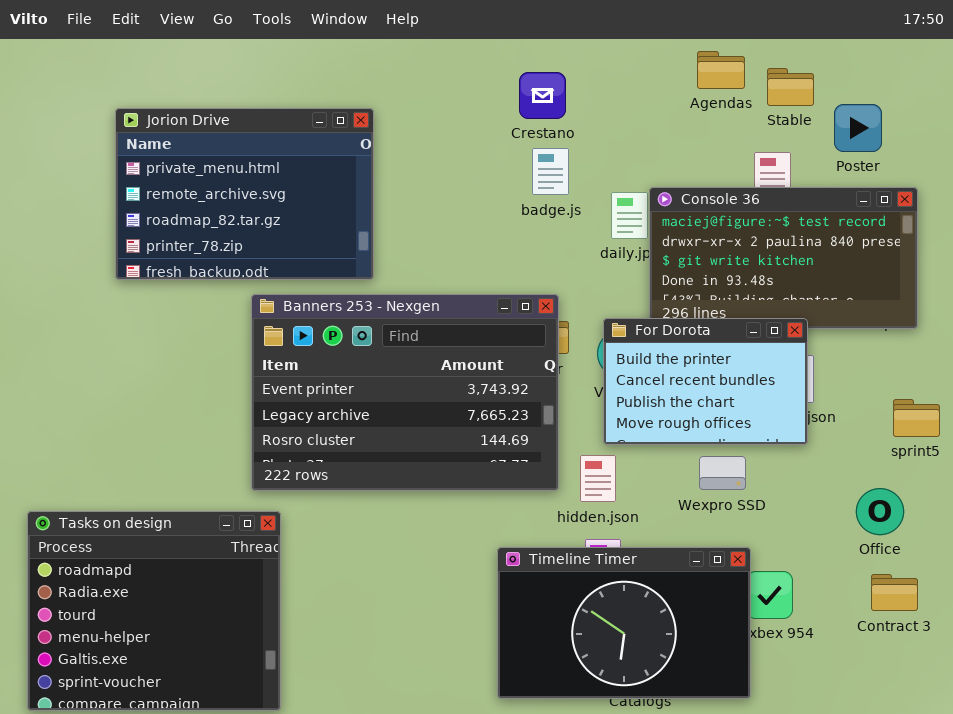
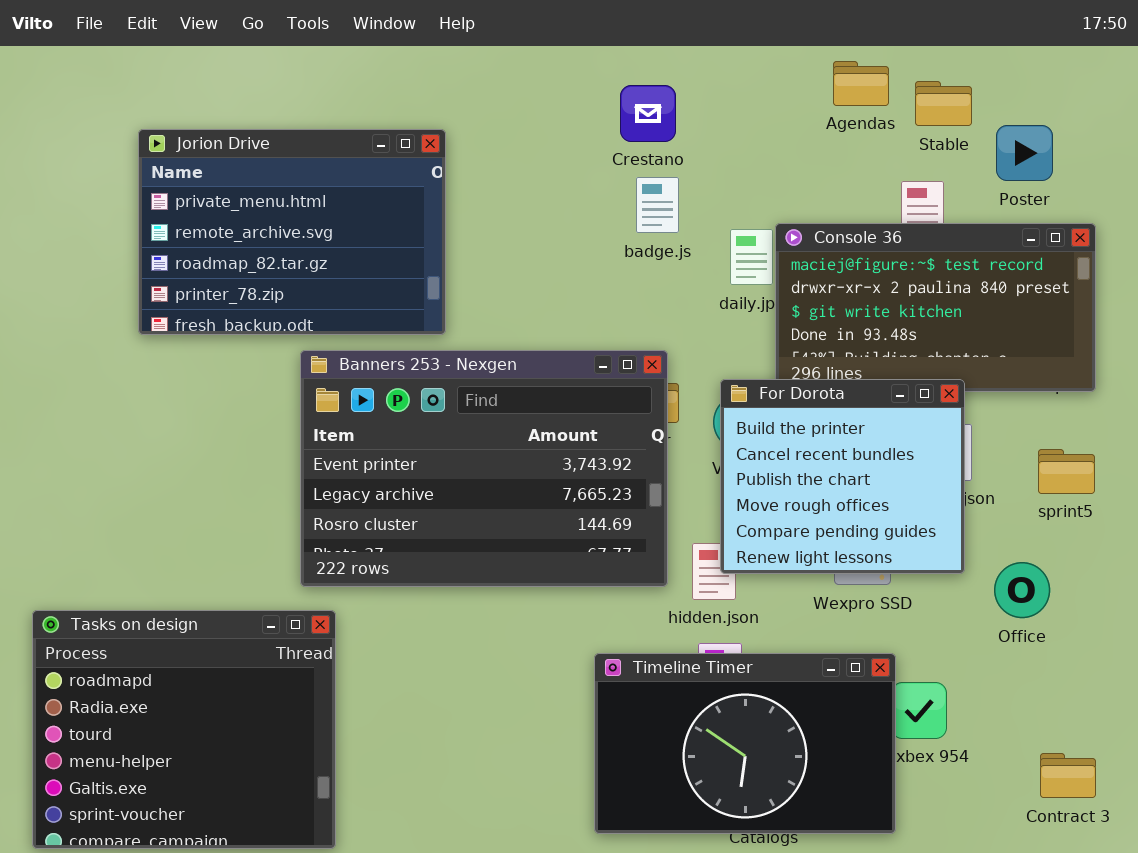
For Dorota: [603,318,808,445] -> [720,379,965,574], resized
sprint5: [893,399,940,437] -> [1038,449,1095,494], moved
Office: [856,488,904,535] -> [994,562,1050,618], moved
Contract 3: [871,574,918,611] -> [1040,753,1096,798], moved

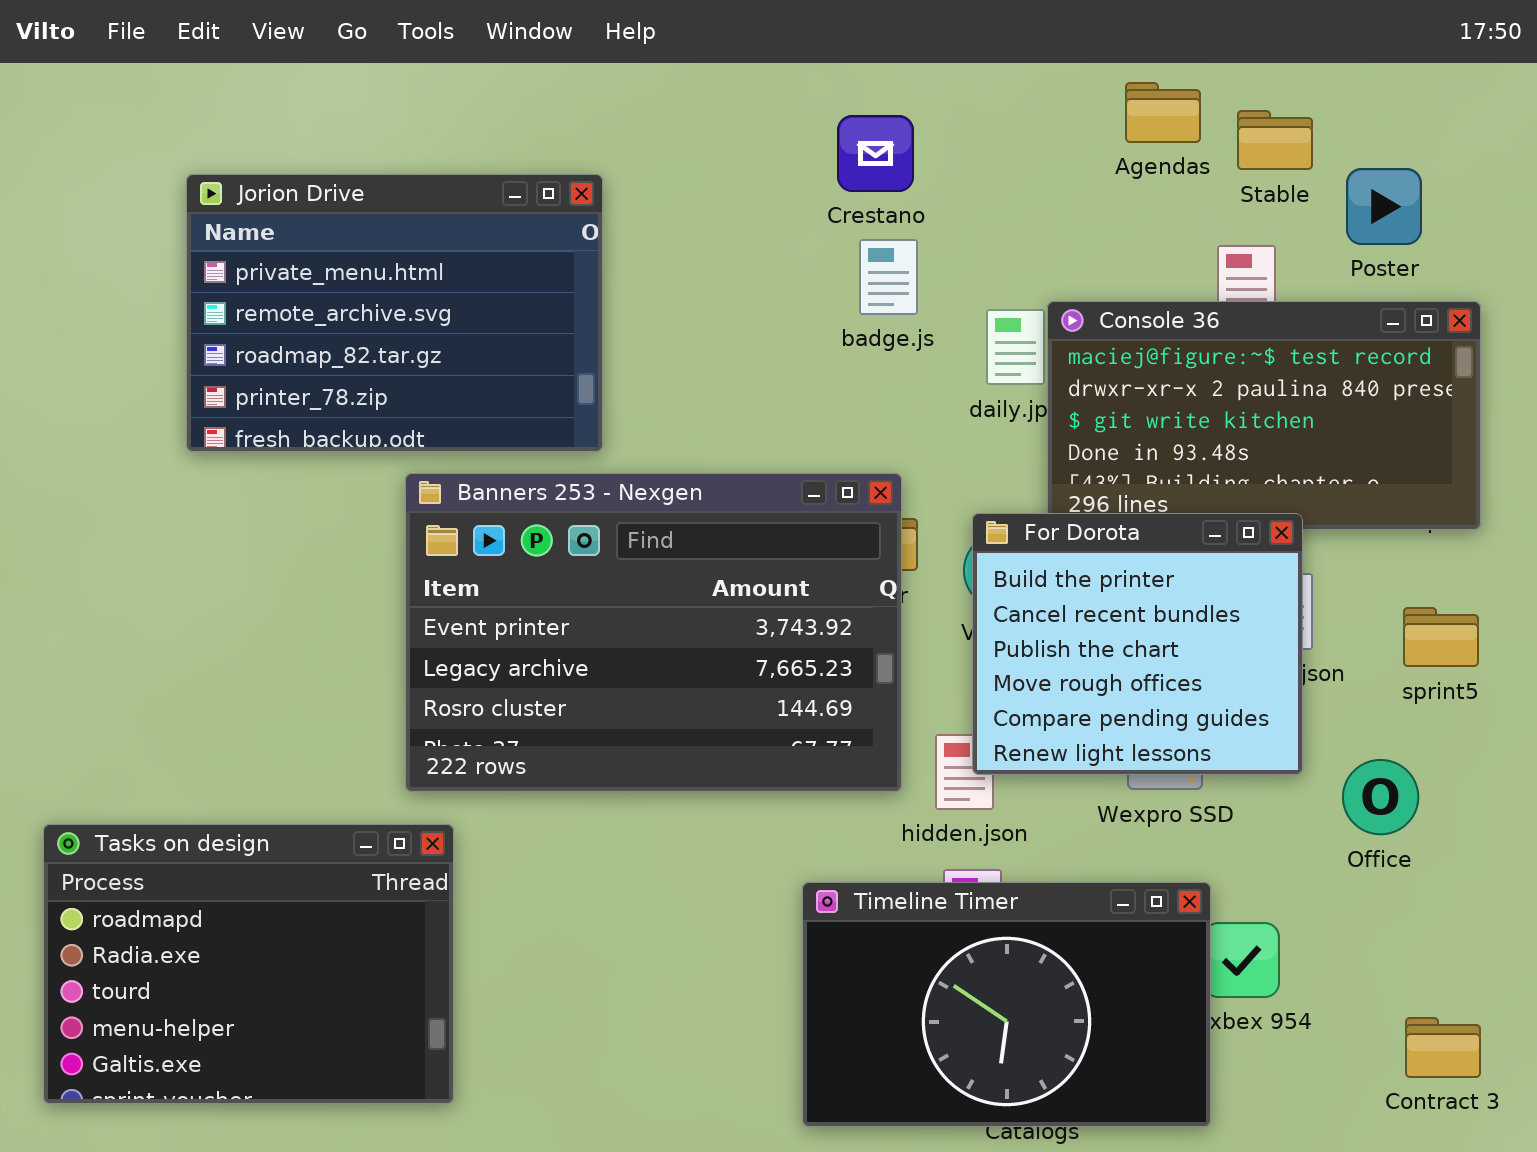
Tasks on design: [32,610,336,849] -> [43,824,454,1104], resized

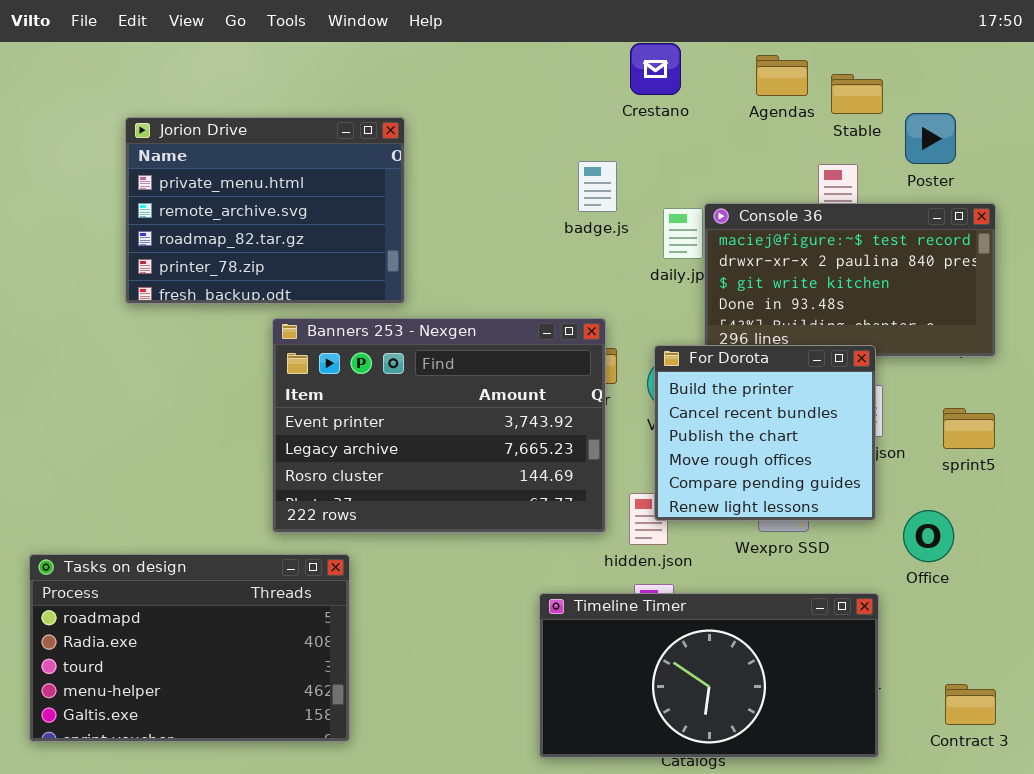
Crestano: [837,115,914,192] -> [630,43,681,95], moved
Tasks on design: [43,824,454,1104] -> [29,554,350,742], resized
Timeline Timer: [802,882,1211,1127] -> [539,593,879,758], resized

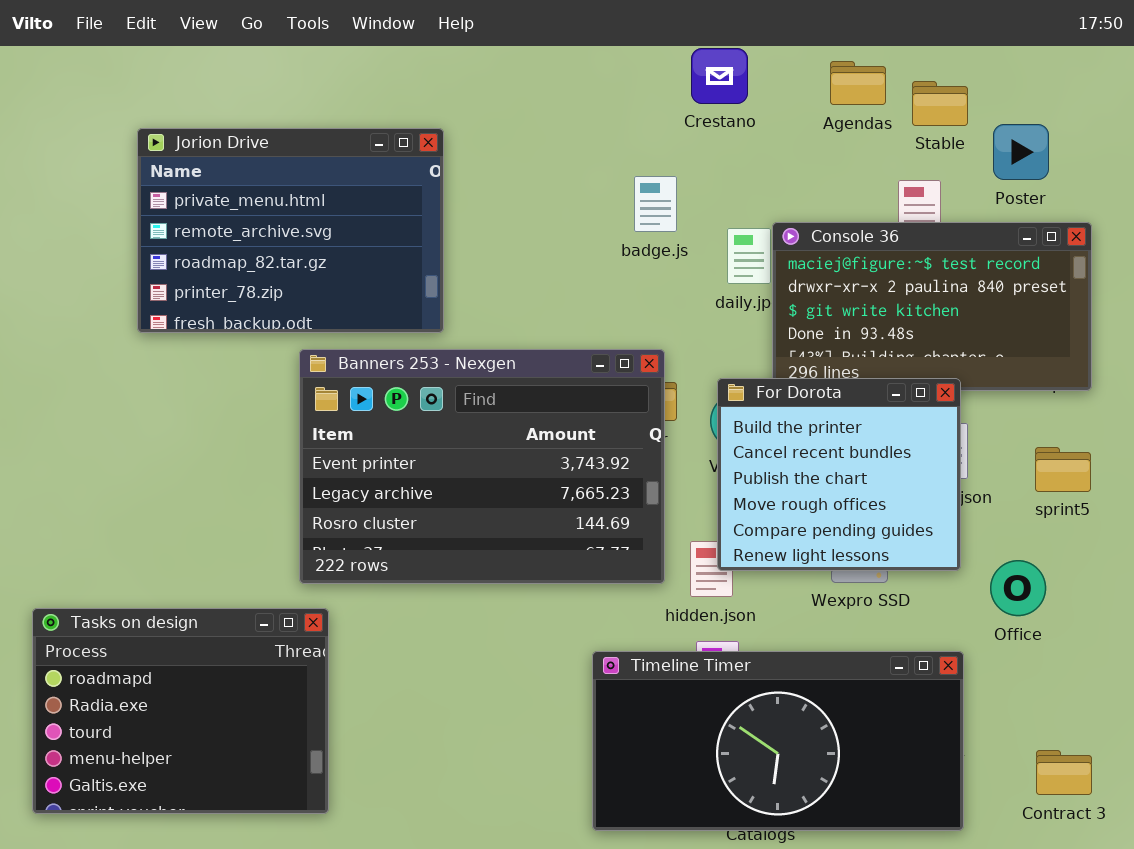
Tasks on design: [29,554,350,742] -> [32,608,329,814], resized

